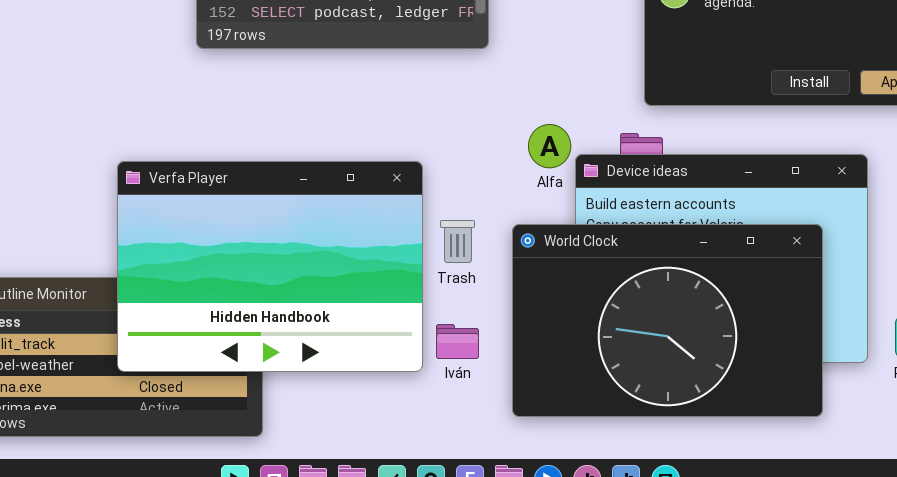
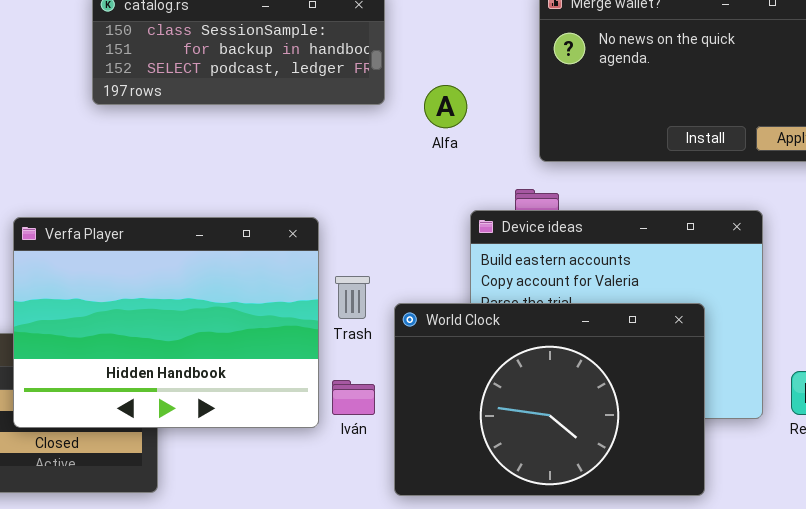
Alfa: [528,124,571,168] -> [424,85,467,128], moved
World Clock: [512,224,823,417] -> [394,303,705,496], moved

